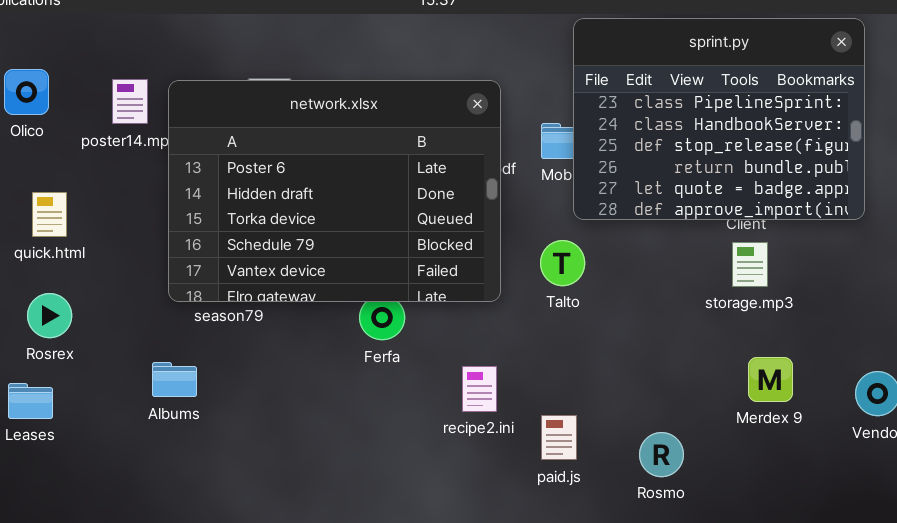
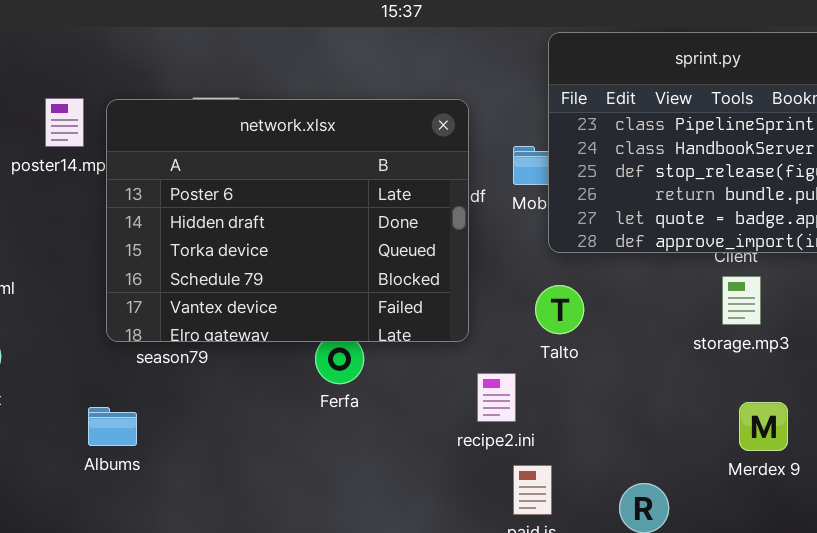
Talto: [540,240,585,286] -> [535,285,584,334], moved
recipe2.ini: [462,366,497,412] -> [477,373,516,422], moved

